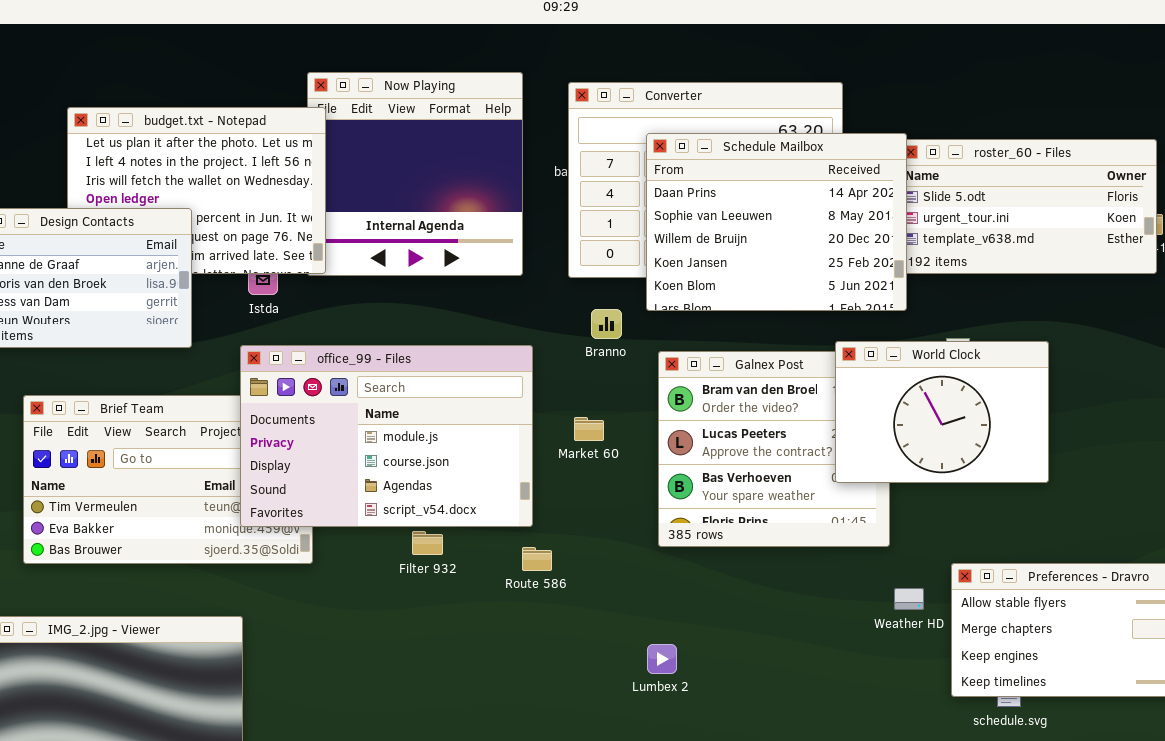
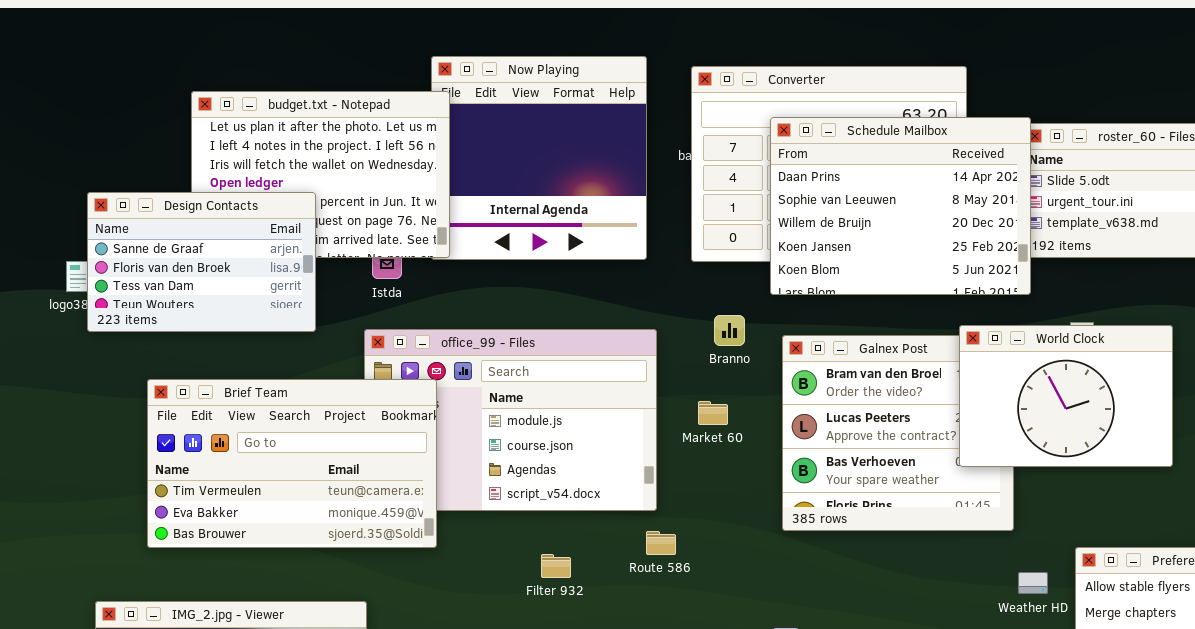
Branno: [591,309,622,339] -> [714,315,745,346], moved
Brief Team: [23,395,313,564] -> [147,379,437,548], raised
Filter 932: [412,531,443,555] -> [541,554,571,578], moved

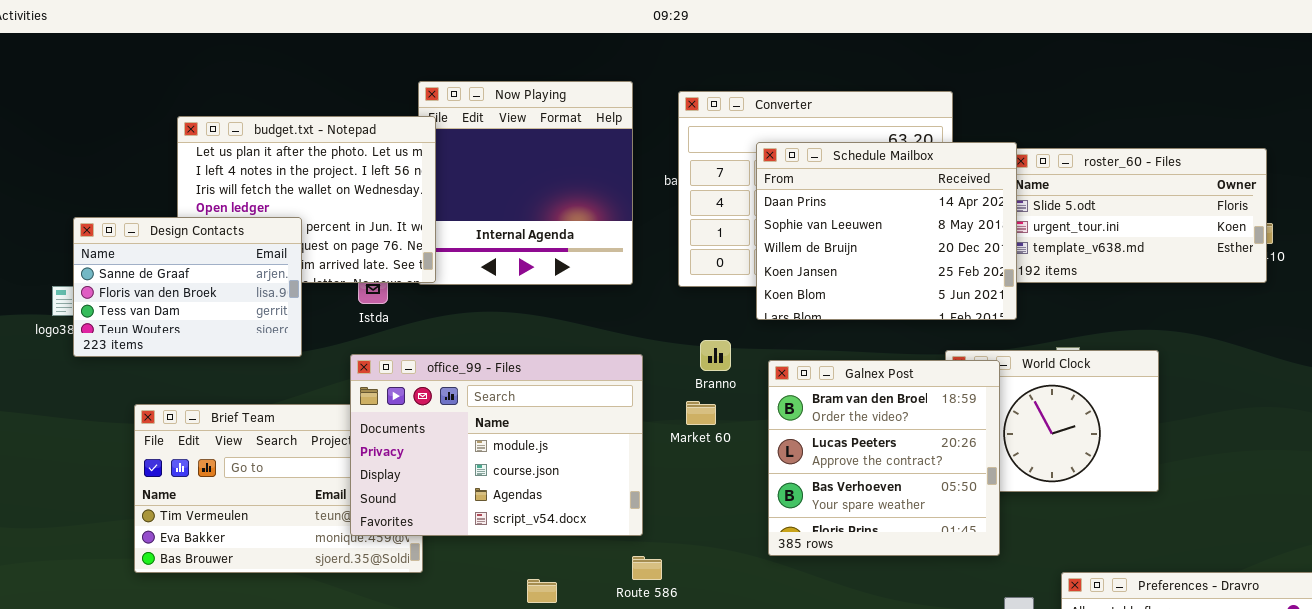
office_99 - Files: [364,329,657,511] -> [350,354,643,536], raised
Galnex Post: [782,335,1014,531] -> [768,360,1000,556], raised
Market 60: [698,401,728,425] -> [686,401,716,425], moved

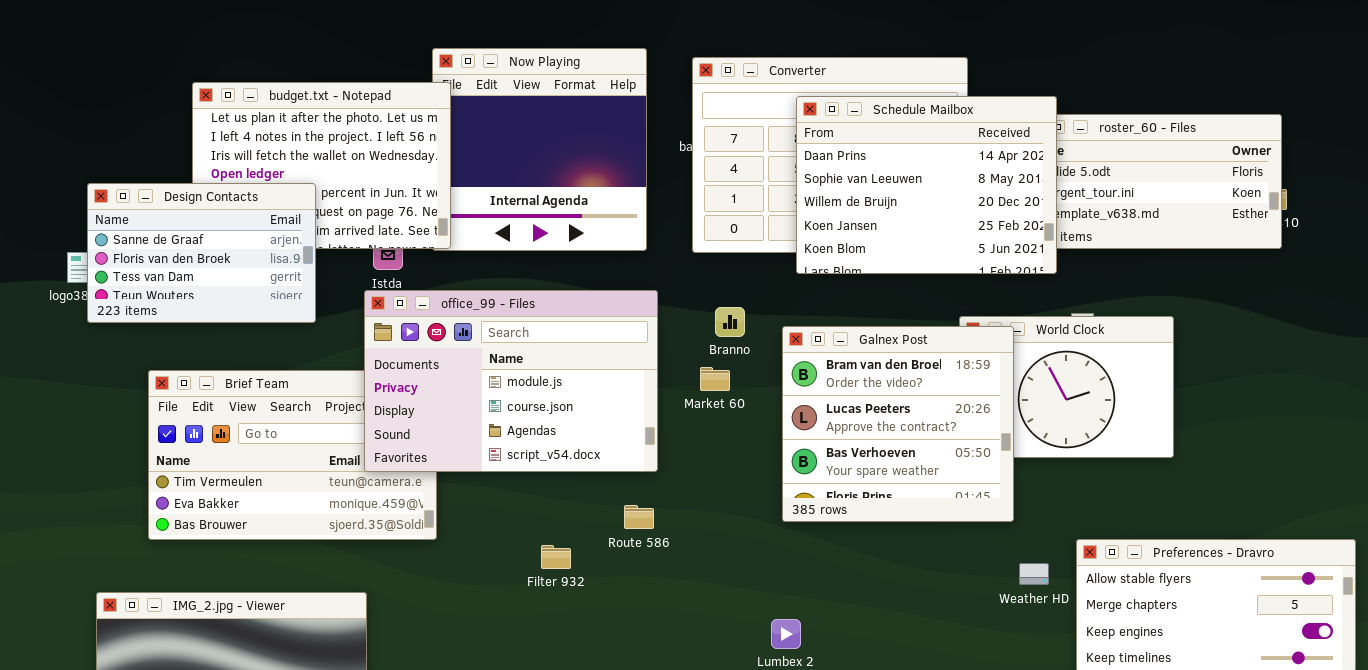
Schedule Mailbox: [756,142,1017,320] -> [796,96,1057,274], moved
office_99 - Files: [350,354,643,536] -> [364,290,658,472], moved
Route 586: [632,556,662,580] -> [624,505,654,529], moved

